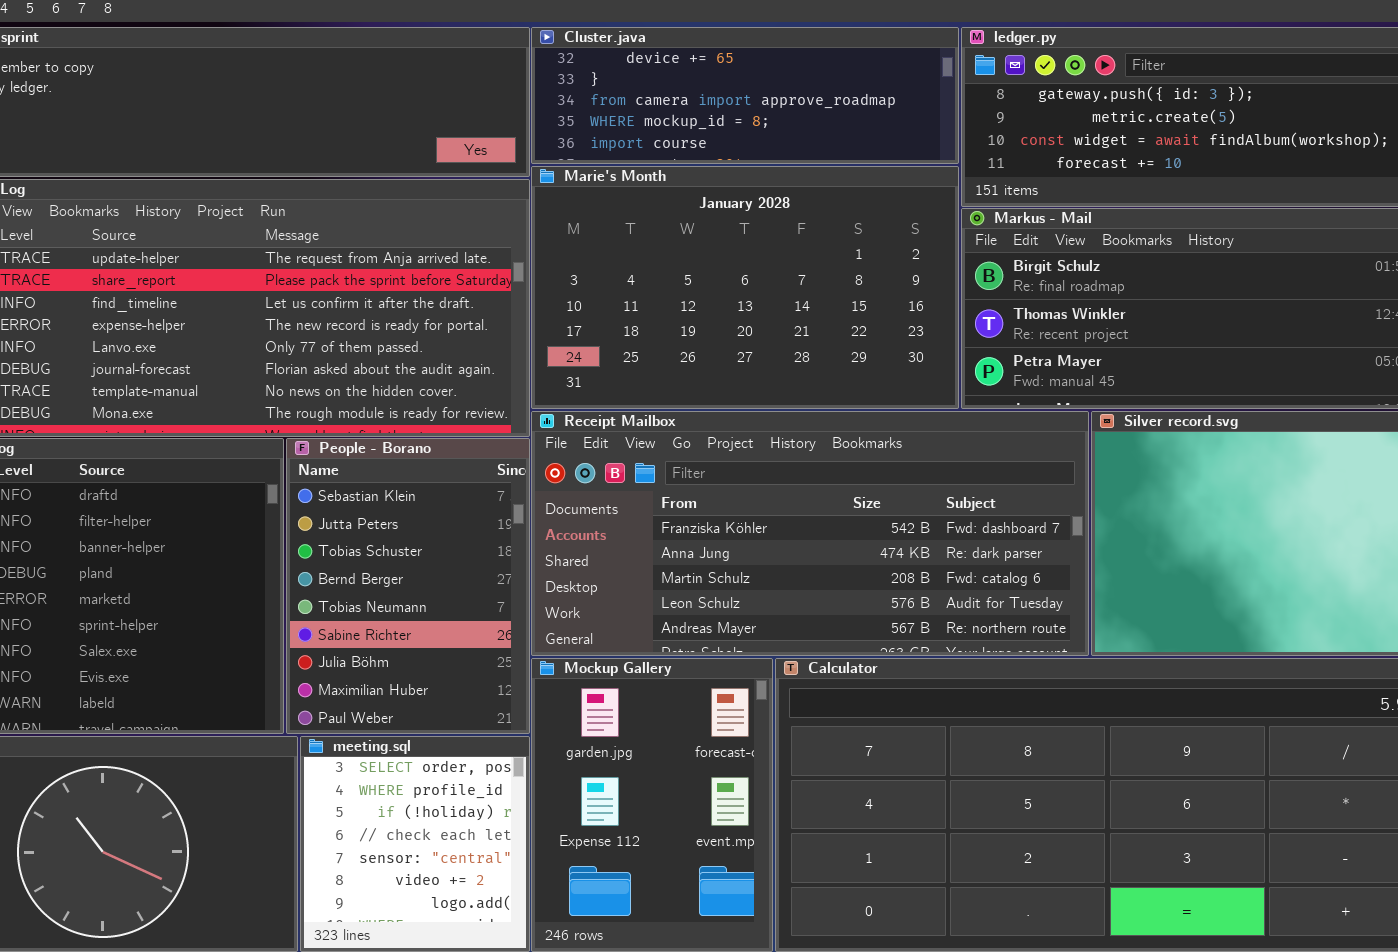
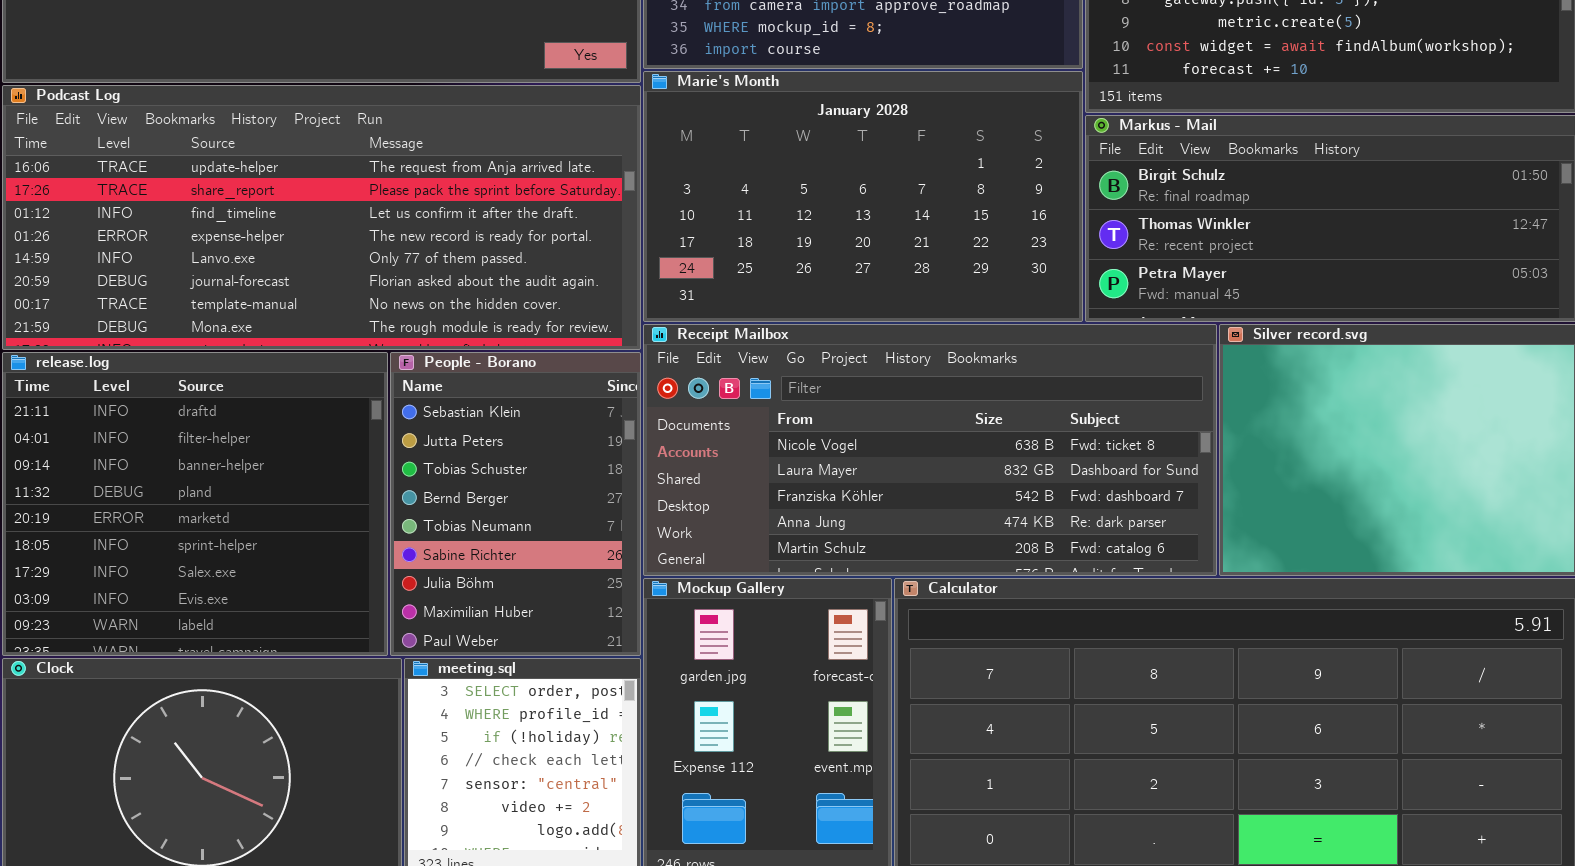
Receipt Mailbox: [531,411,1089,656] -> [643,324,1217,576], scrolled up 2 rows

